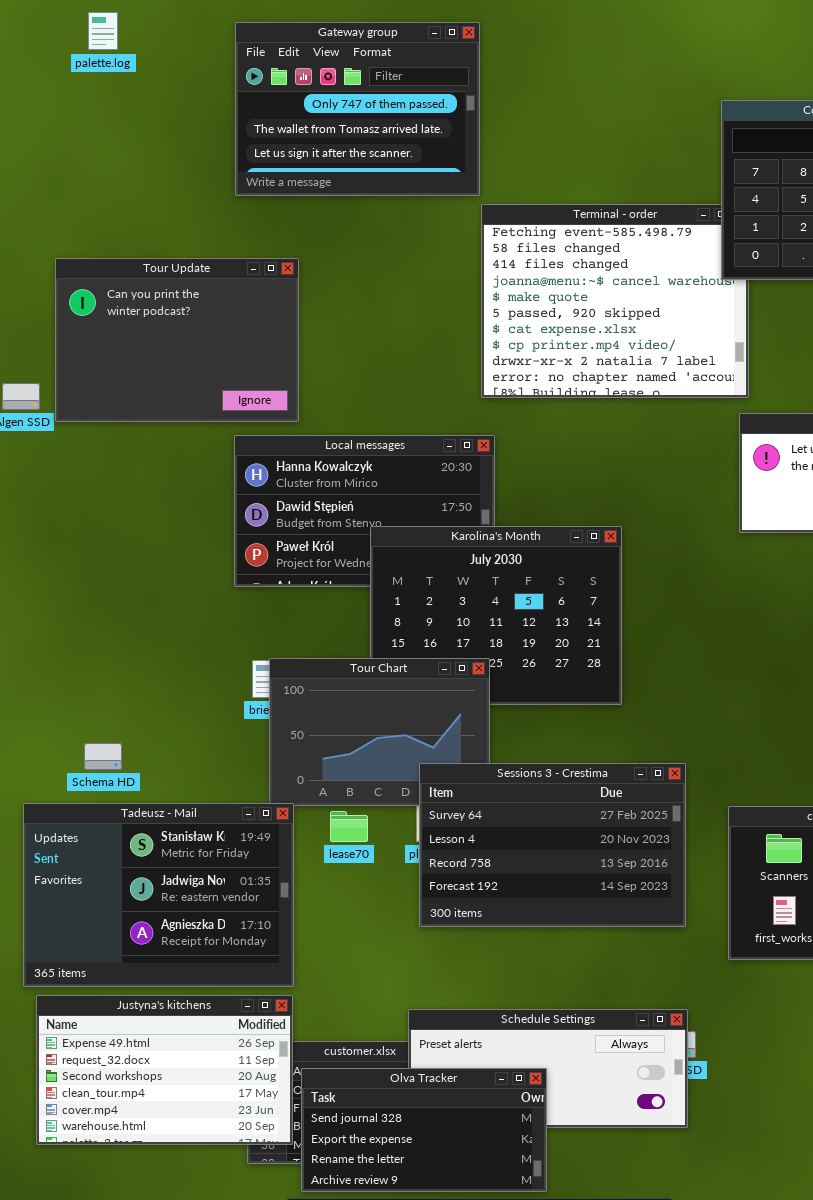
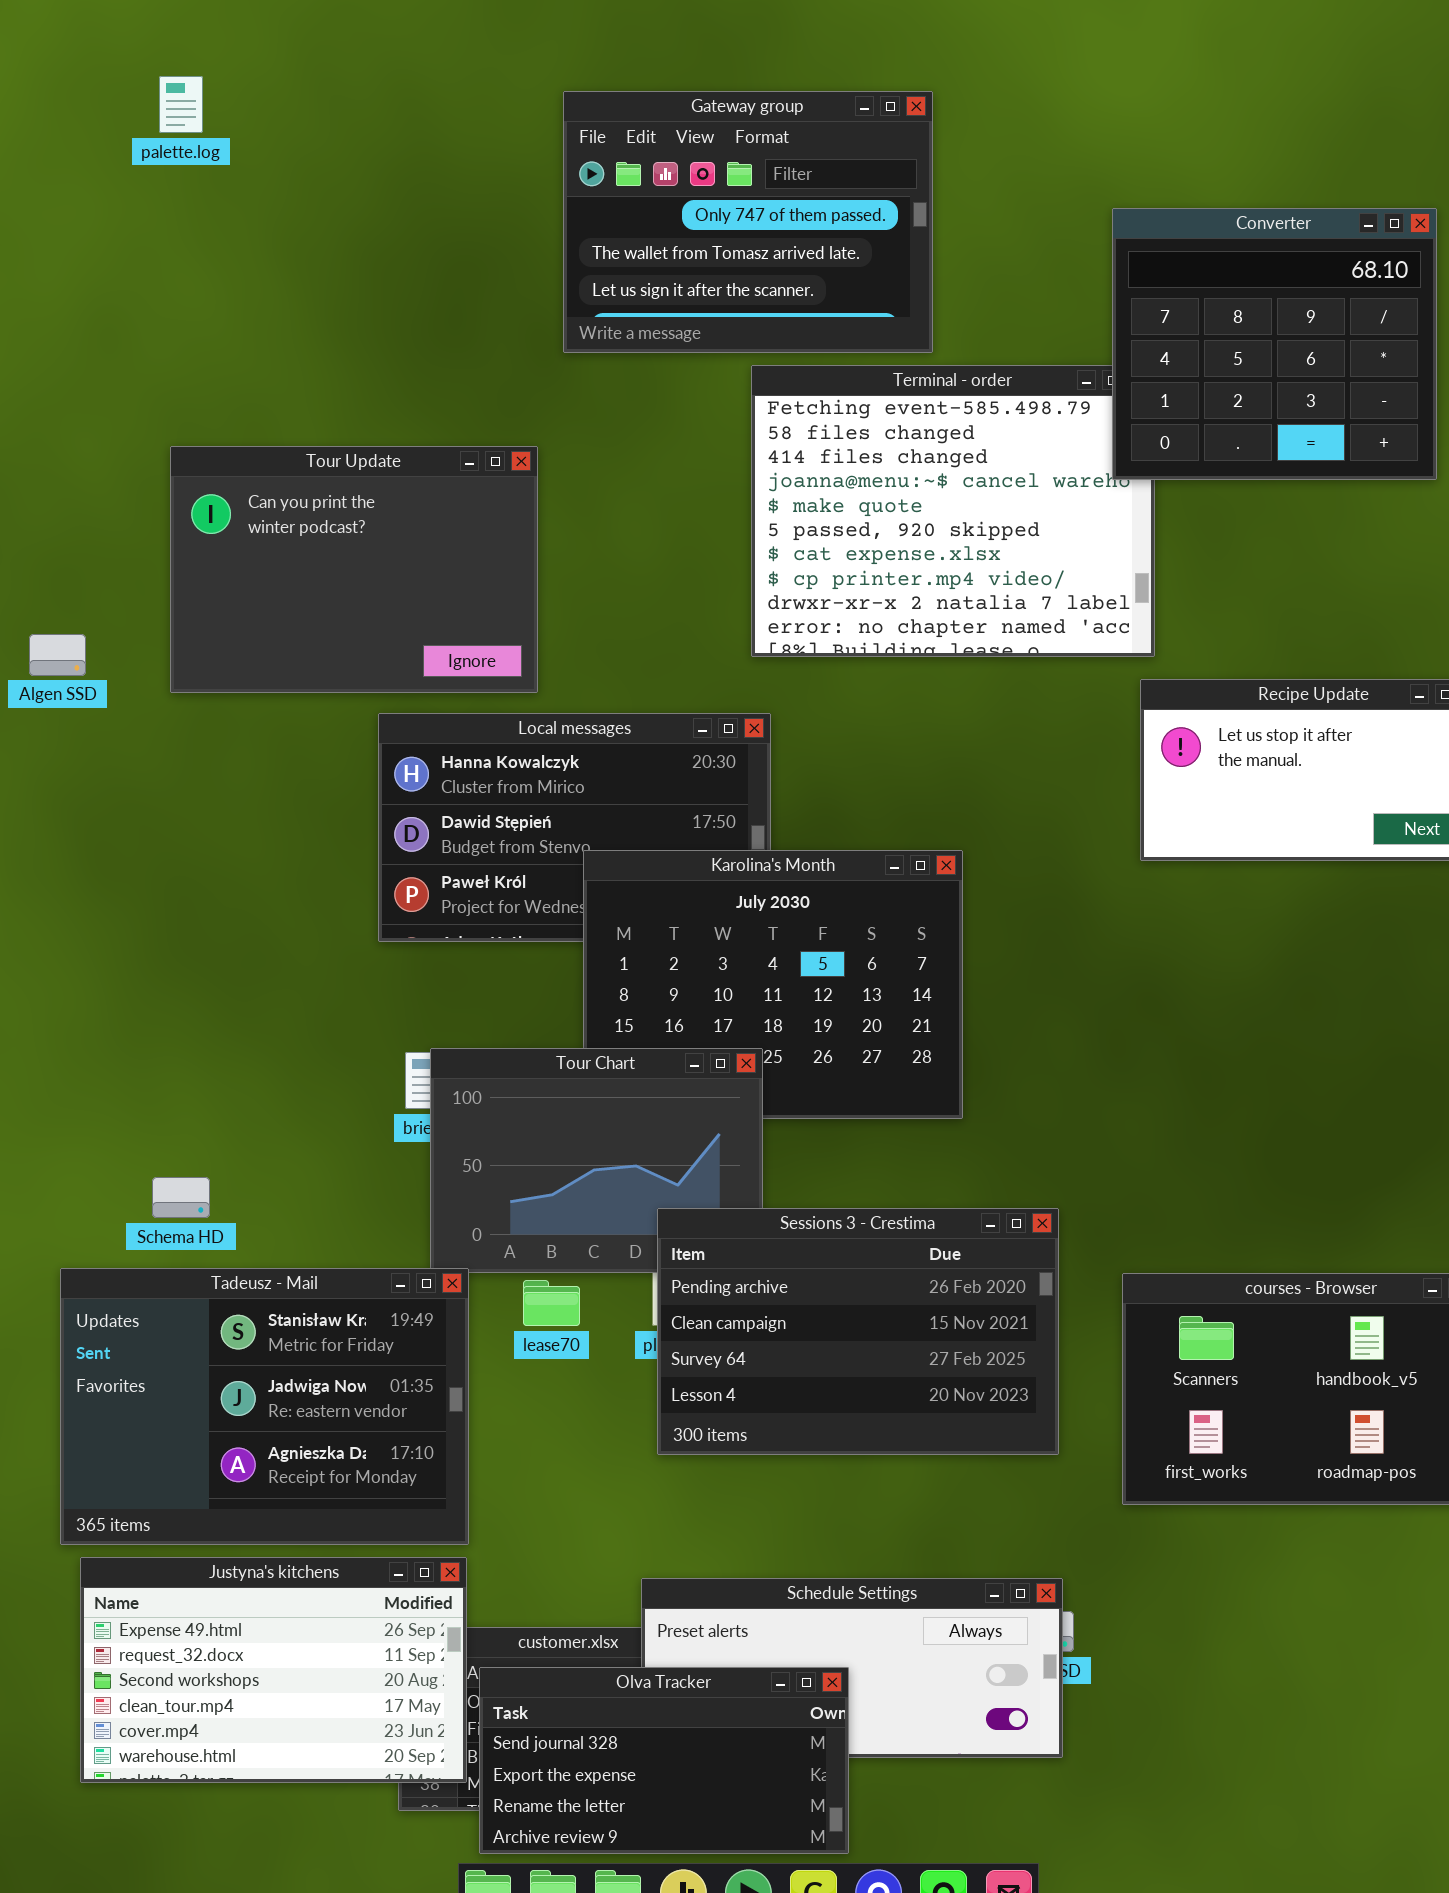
Gateway group: [235,22,480,196] -> [563,91,933,353], moved
Tour Update: [55,258,299,422] -> [170,446,538,693], moved
Sessions 3 - Crestima: [419,763,686,927] -> [657,1208,1059,1455], scrolled up 2 rows

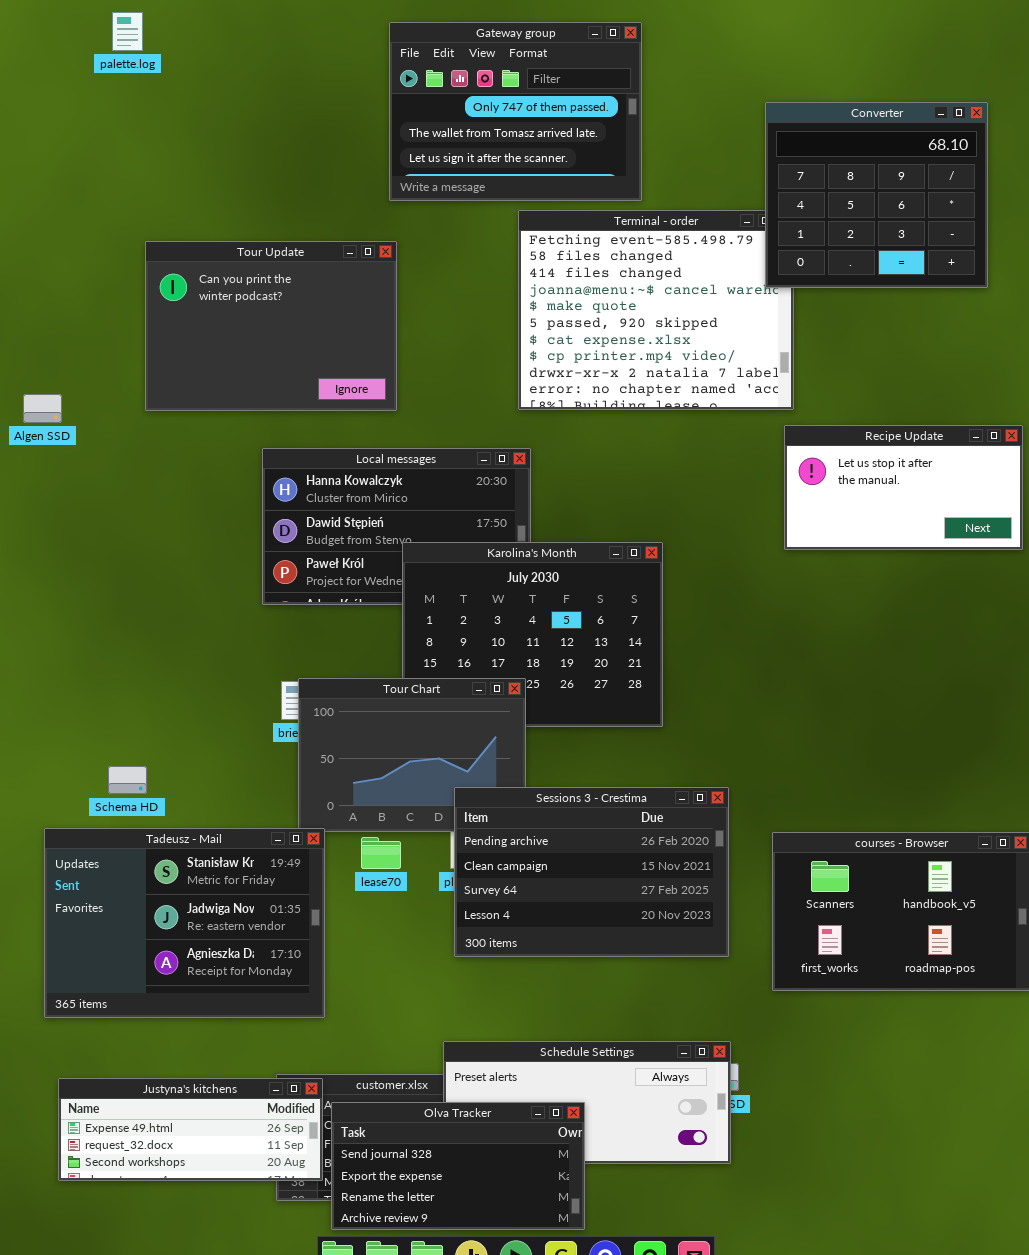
Tour Update: [170,446,538,693] -> [145,241,397,411], moved
Justyna's kitchens: [80,1557,467,1783] -> [58,1078,323,1181], resized

